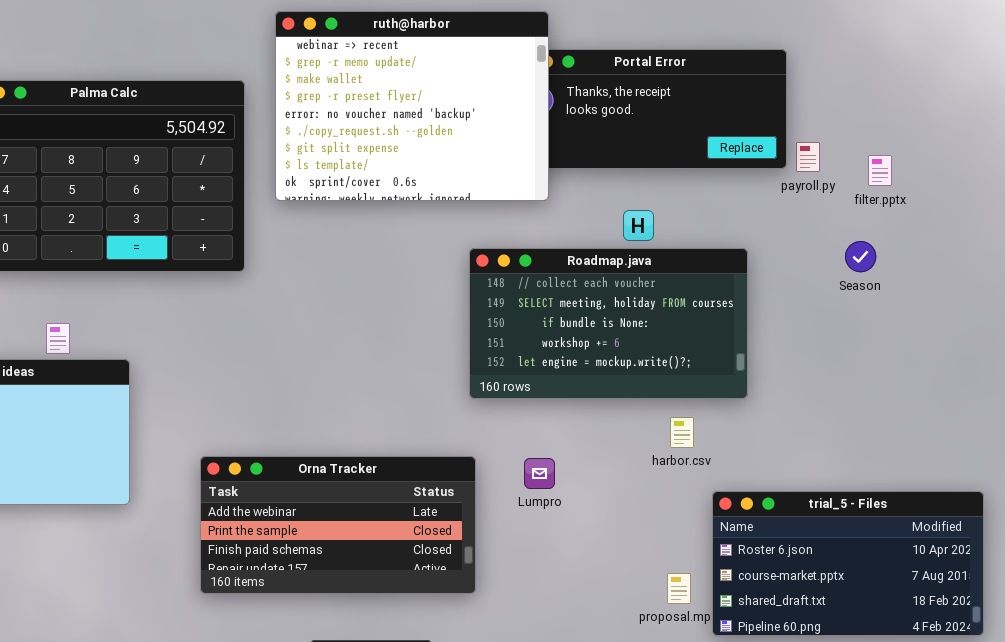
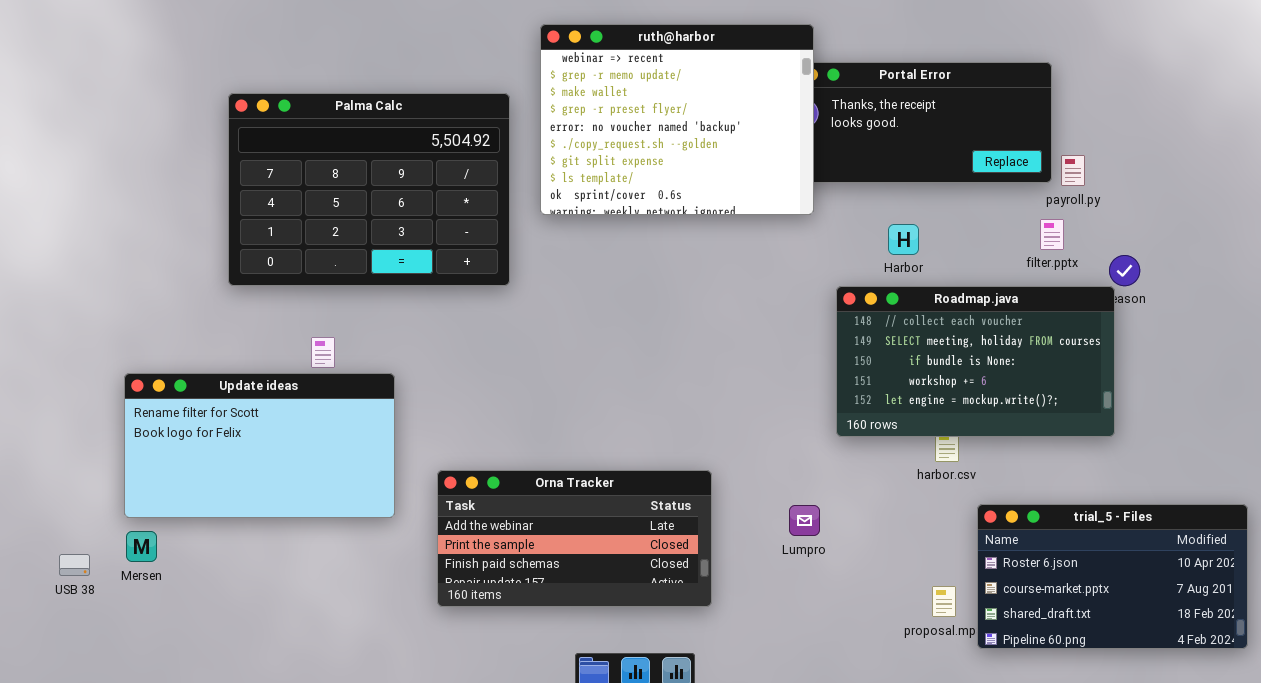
filter.pptx: [868,155,892,186] -> [1040,219,1064,250], moved
Roadmap.java: [469,248,748,399] -> [836,286,1115,437], moved
Orna Tracker: [200,456,476,594] -> [437,470,712,607], moved
Lumpro: [524,458,555,489] -> [789,505,820,536], moved

